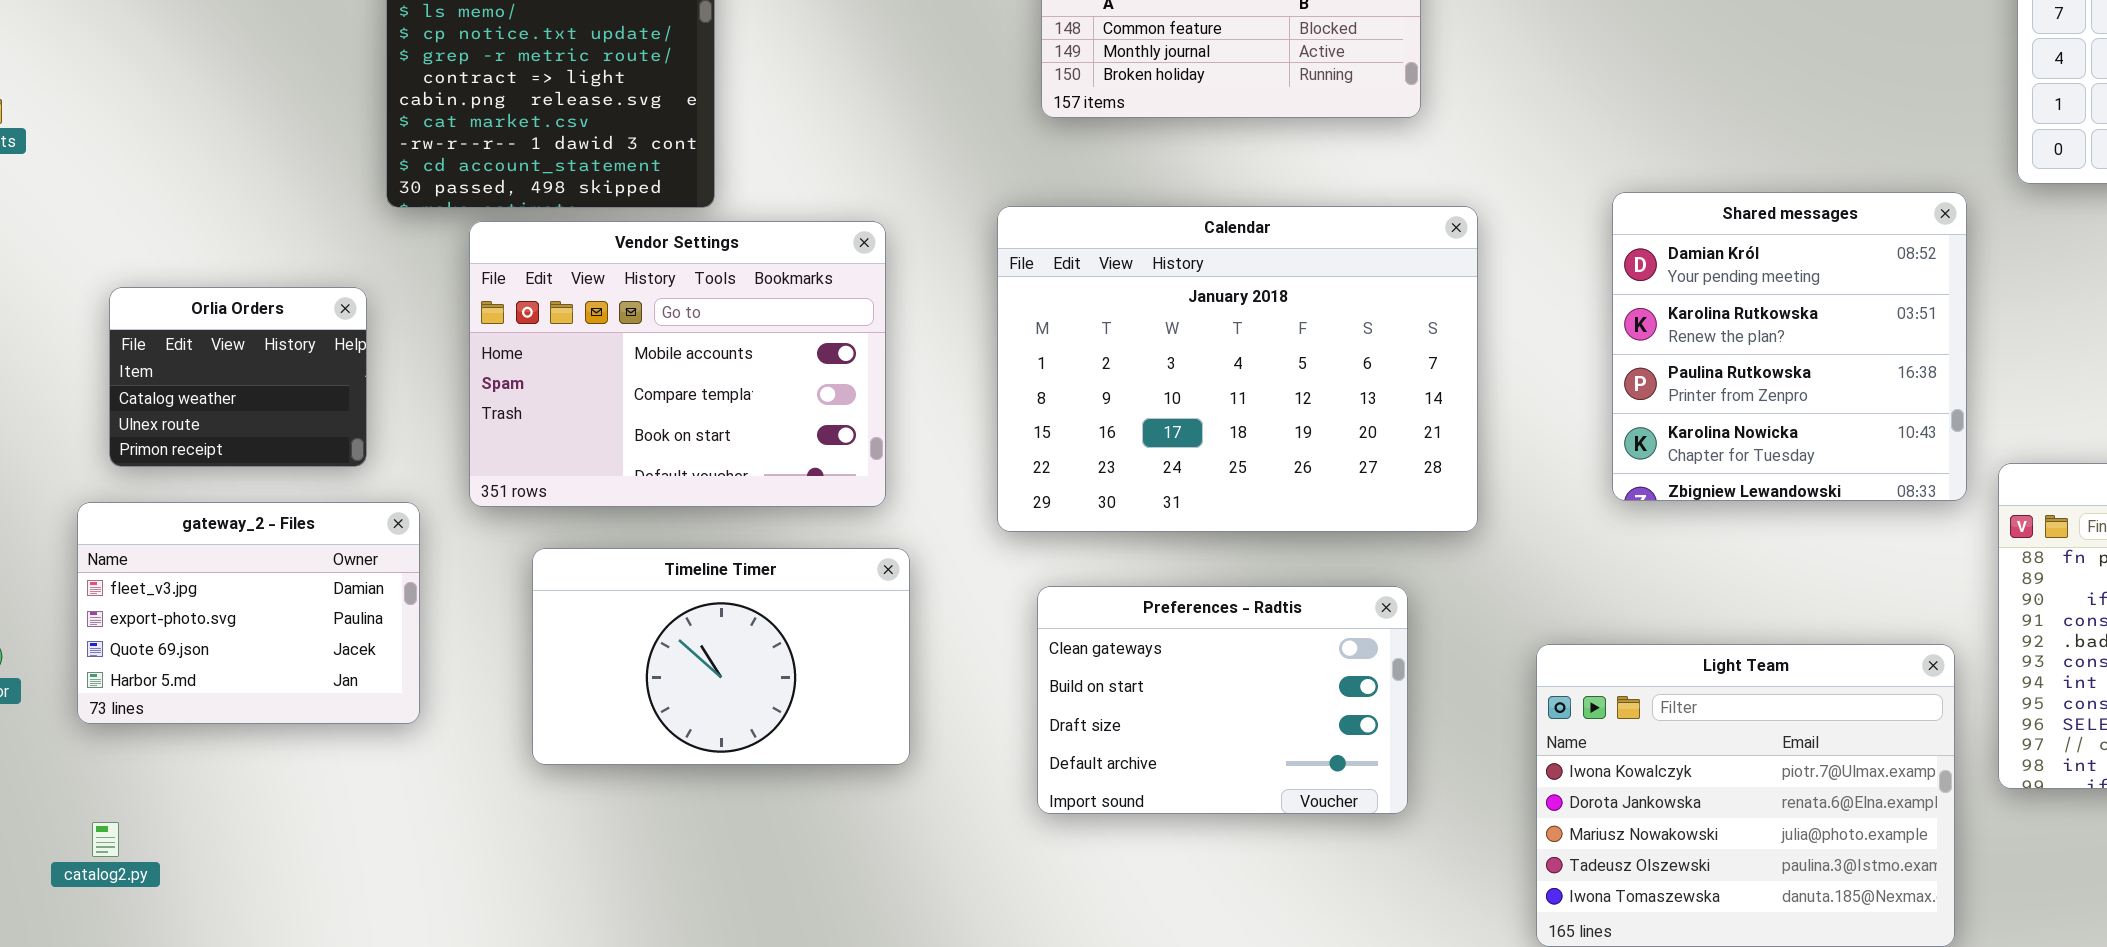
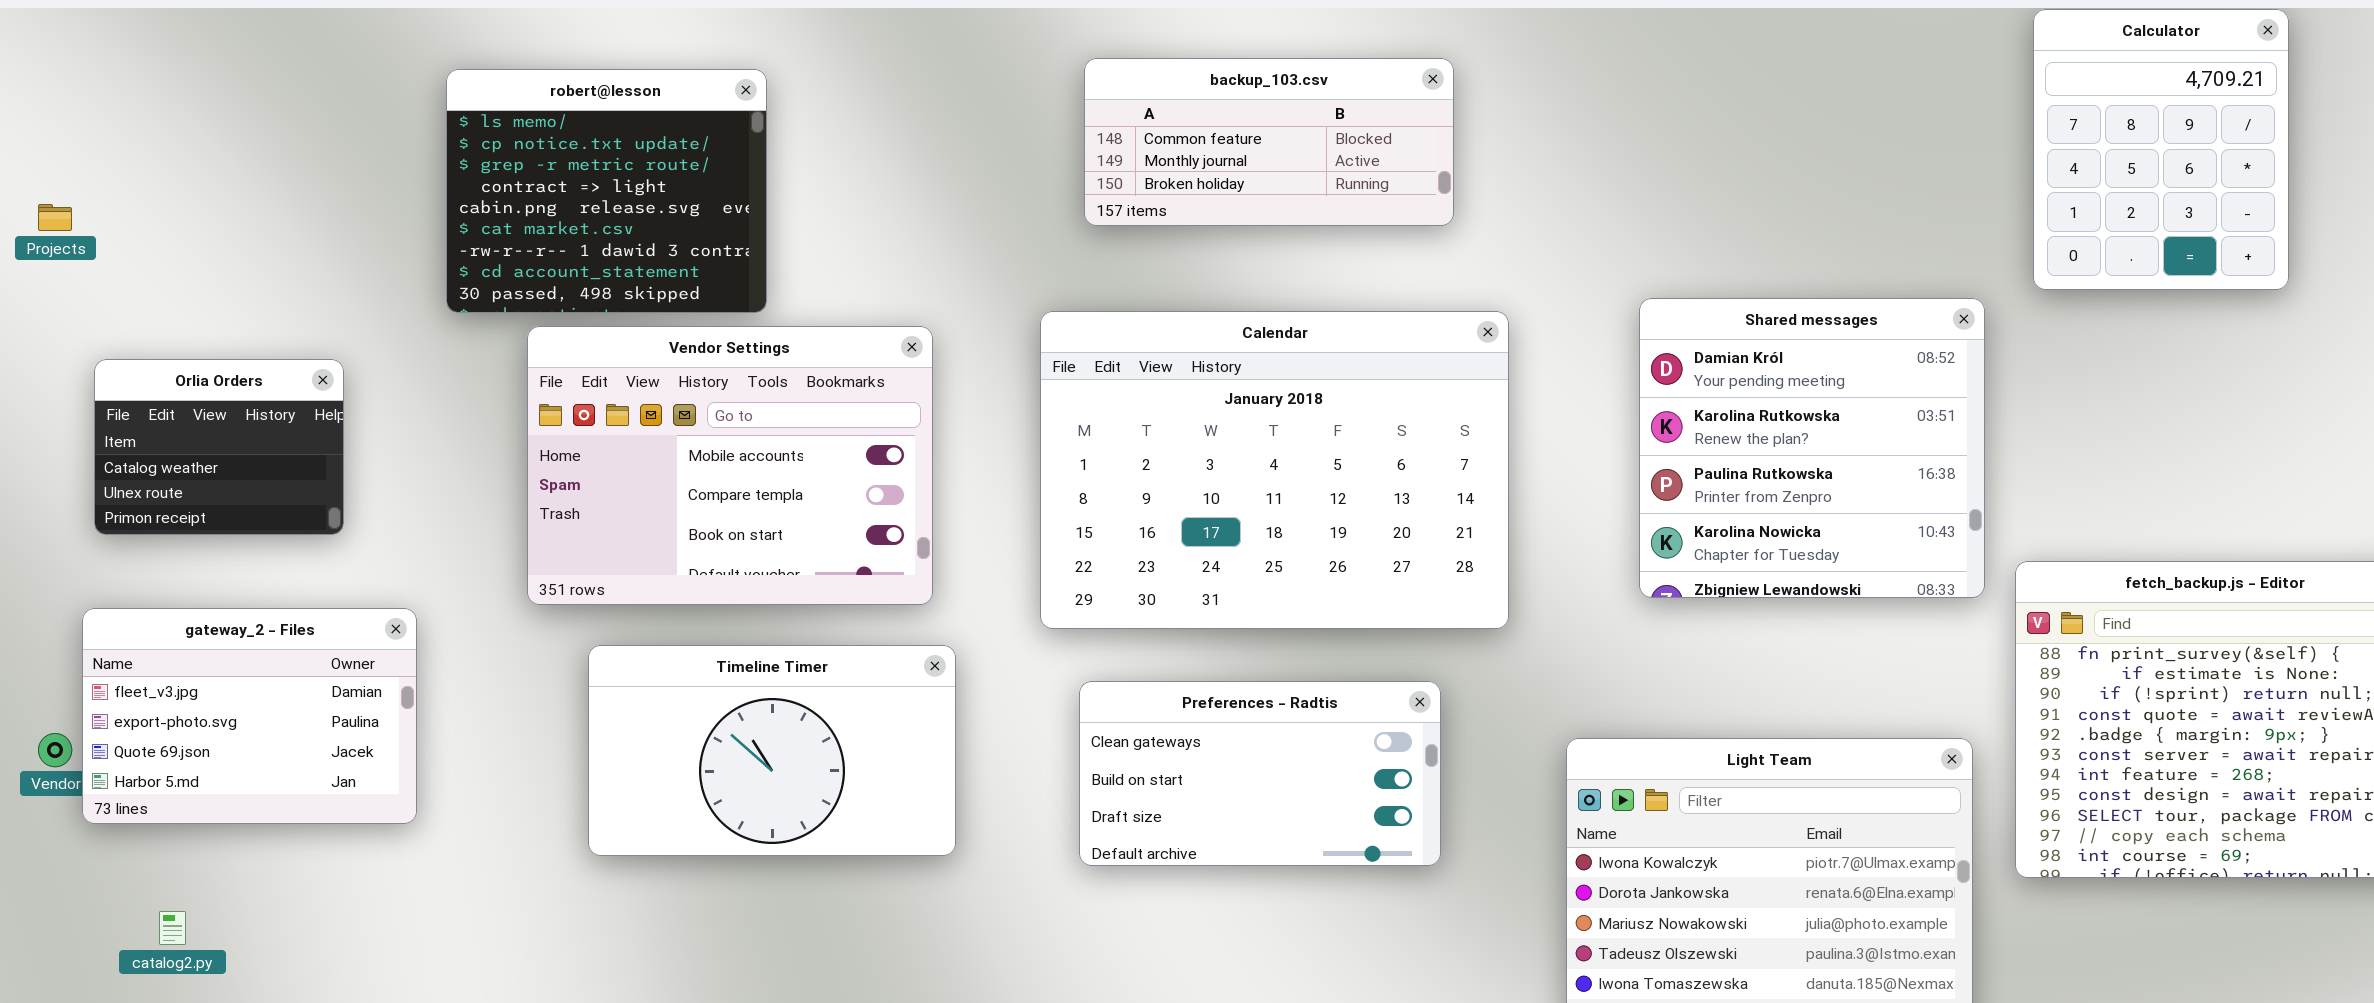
Orlia Orders: [109,287,367,467] -> [94,359,344,535], moved
gateway_2 - Files: [77,502,420,724] -> [82,608,417,824], moved
Preferences - Radtis: [1037,586,1408,814] -> [1079,681,1441,866], resized

